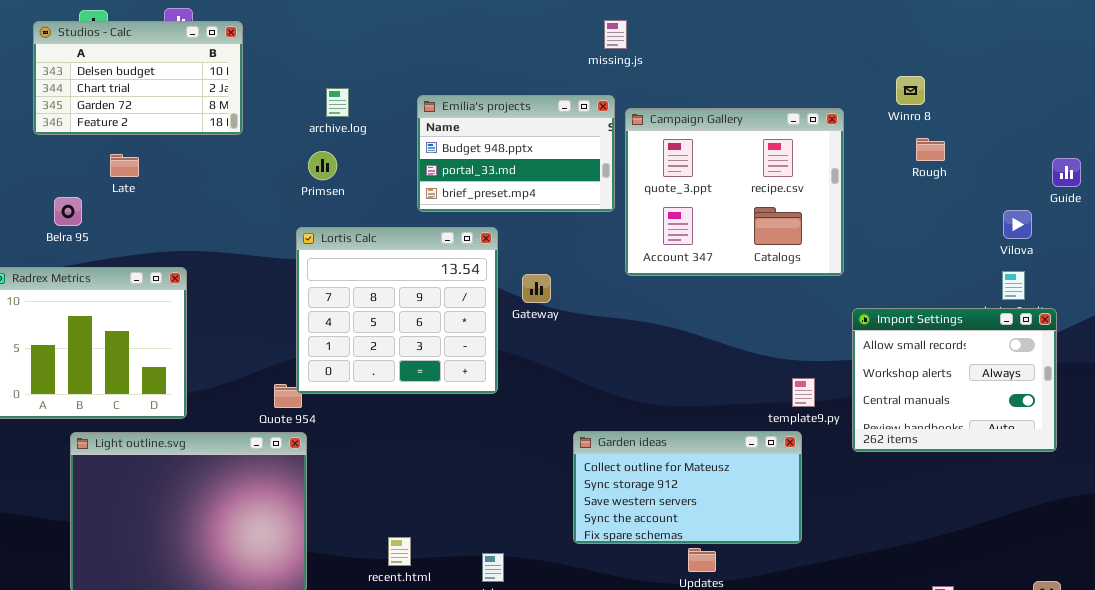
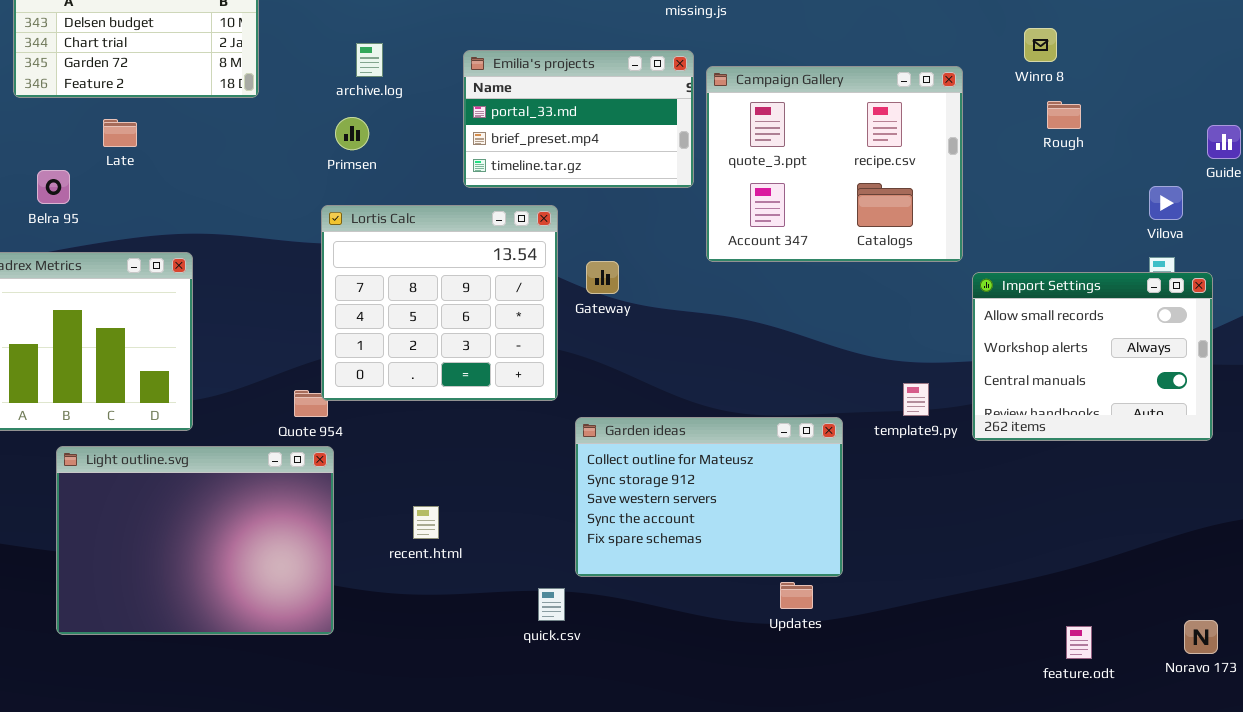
Emilia's projects: [417,95,615,212] -> [463,50,694,188], scrolled down 1 row
Import Settings: [852,308,1057,452] -> [972,272,1213,441], moved
Garden ideas: [573,431,802,544] -> [575,417,843,577], moved, resized
recent.html: [388,537,411,566] -> [413,506,439,539], moved

